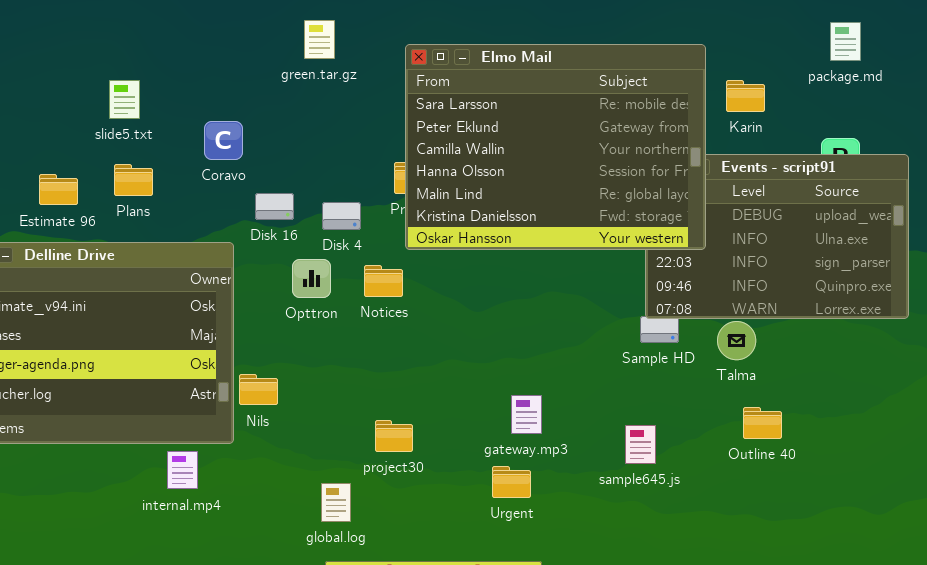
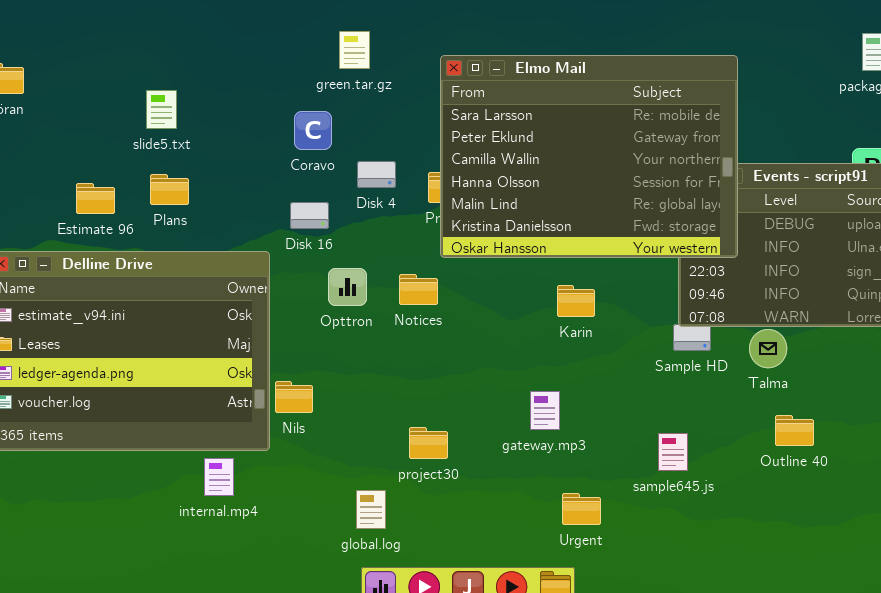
Karin: [726,80,765,112] -> [557,285,595,317], moved
Coravo: [204,121,243,160] -> [294,111,332,150], moved
Disk 4: [322,202,361,230] -> [357,161,396,188], moved
gateway.mp3: [511,395,542,434] -> [530,391,560,430], moved
Urgent: [492,466,531,498] -> [562,493,601,525], moved

